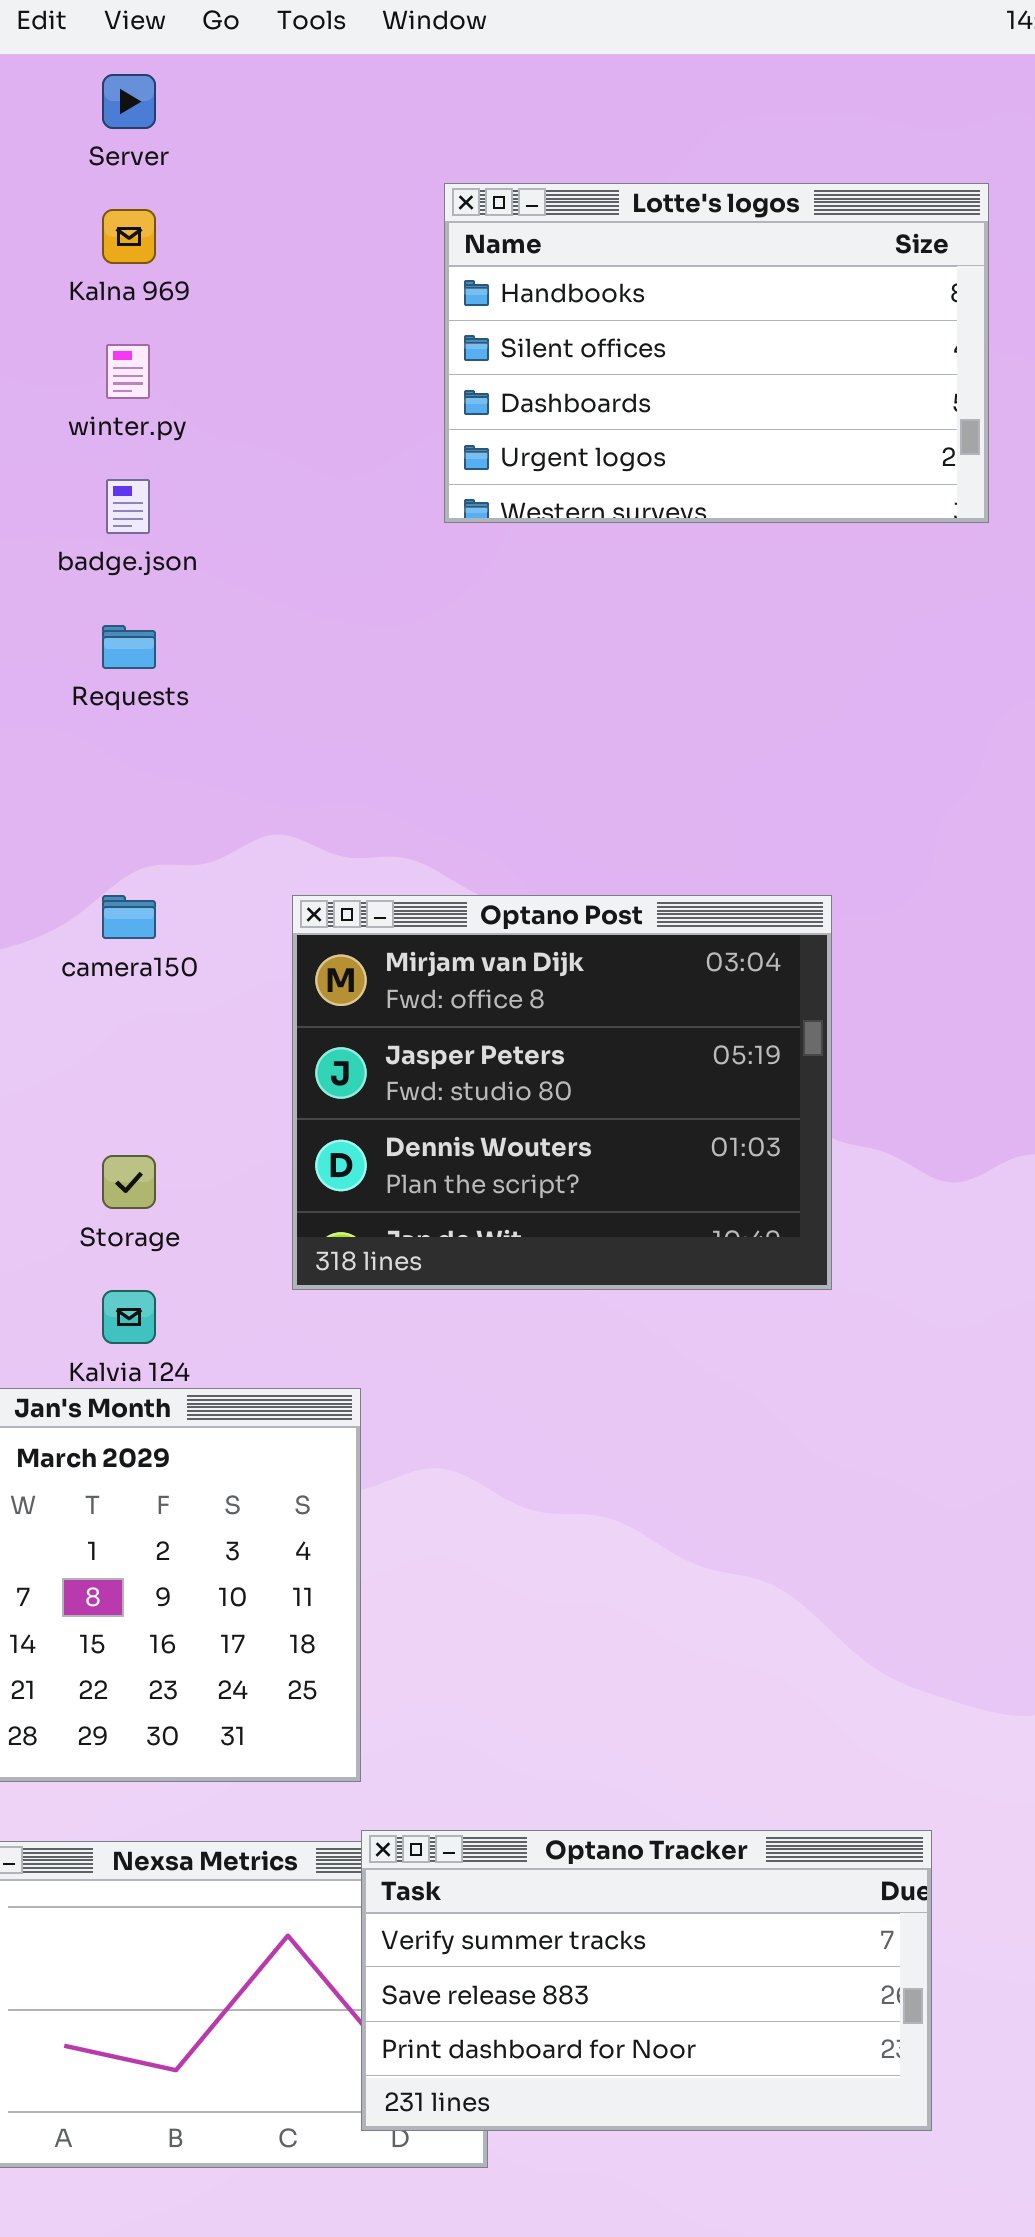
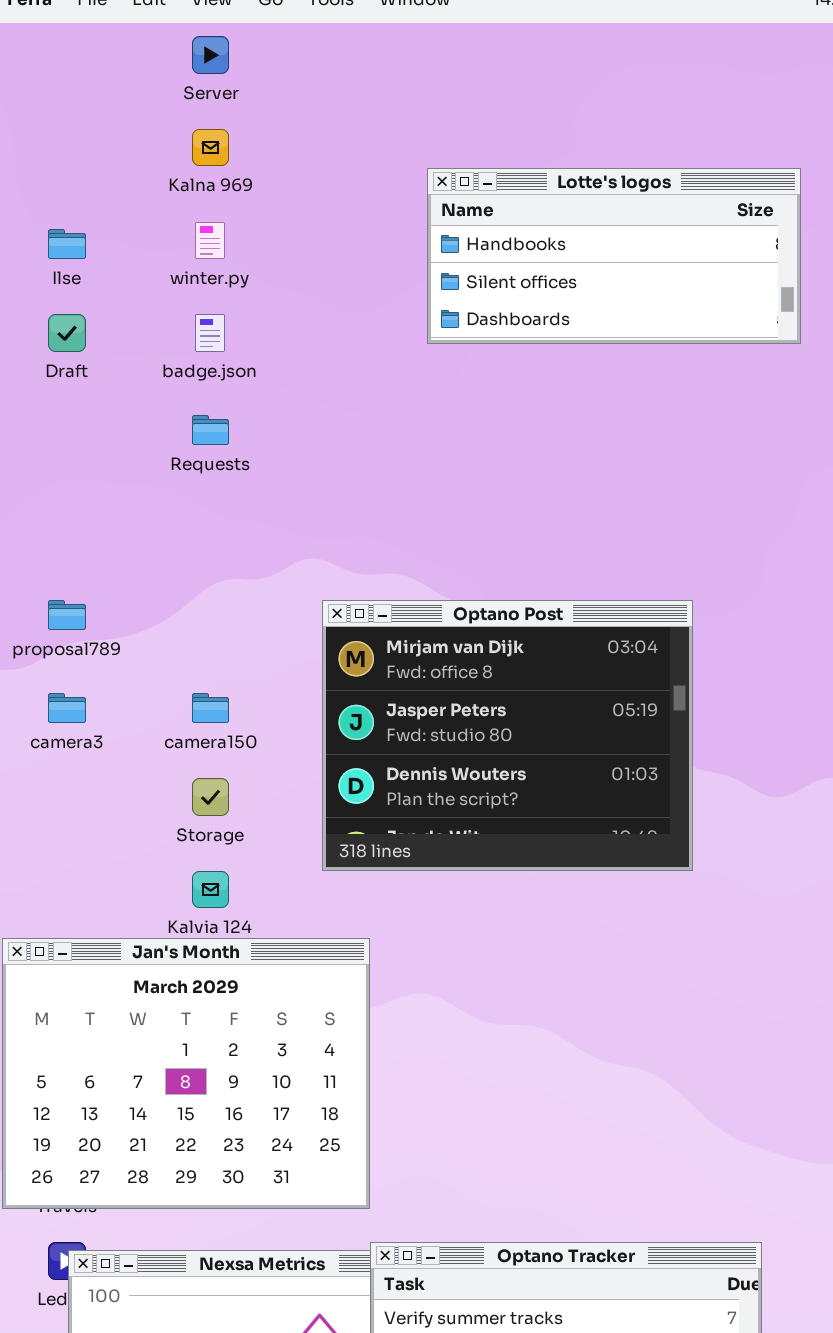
Lotte's logos: [444,183,989,523] -> [427,168,801,344], resized
camera150: [102,895,156,939] -> [192,693,229,723], moved

